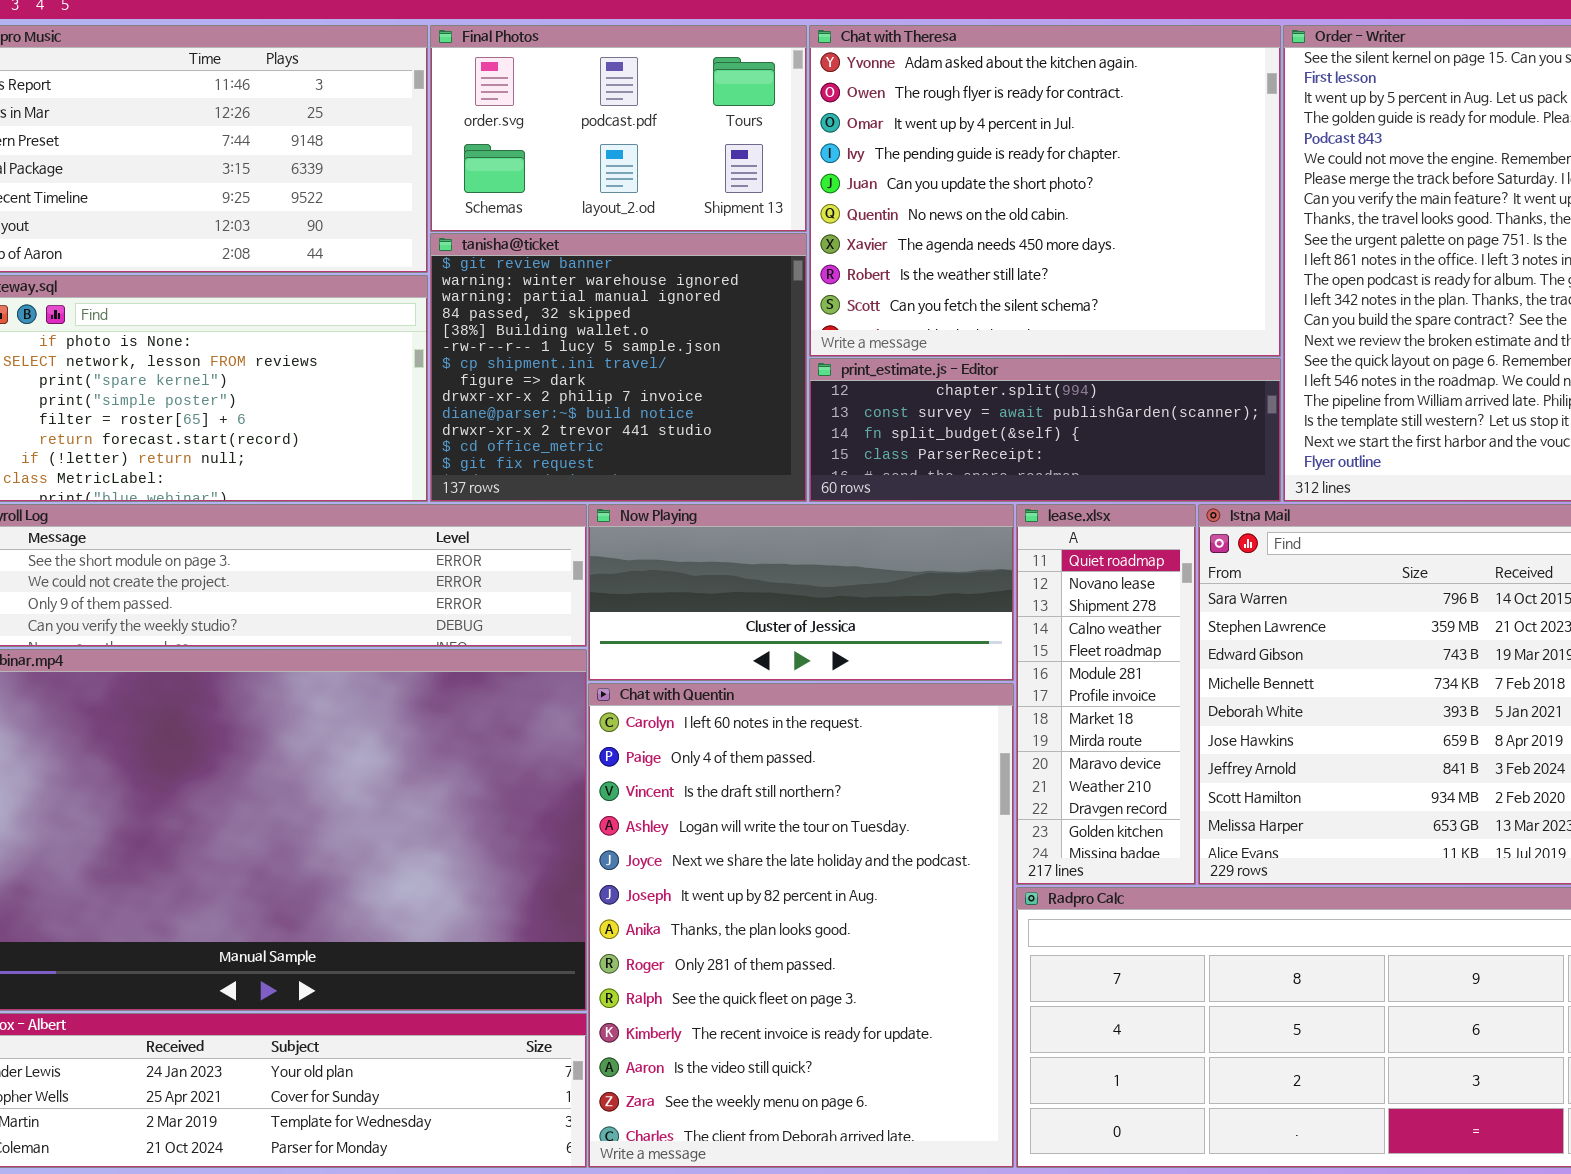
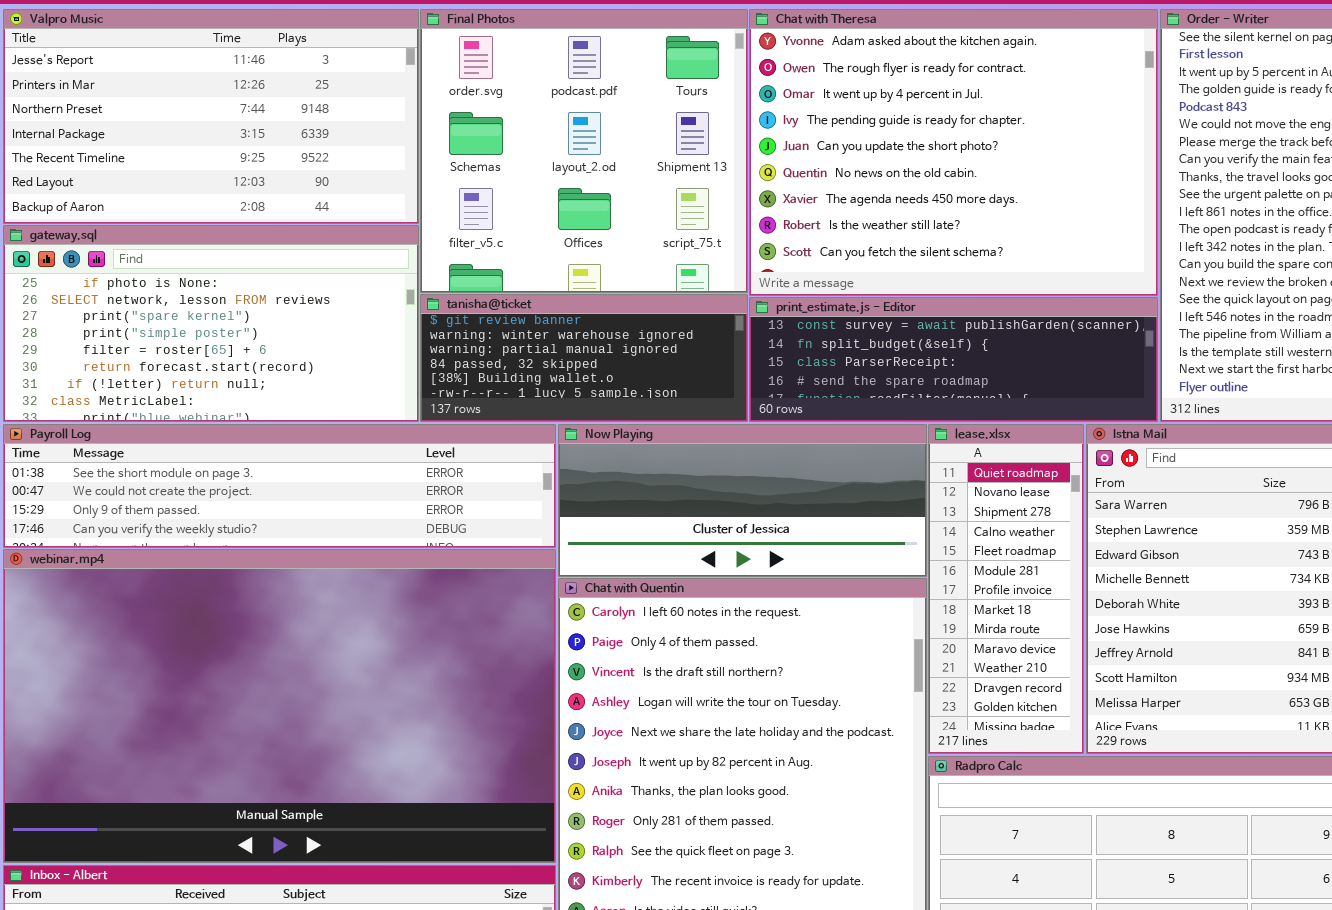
Final Photos: [430,25,807,232] -> [420,9,748,293], resized
tanisha@ticket: [430,233,807,502] -> [420,294,748,422], resized
print_estimate.js - Editor: [809,358,1281,502] -> [749,297,1158,422], scrolled down 1 row

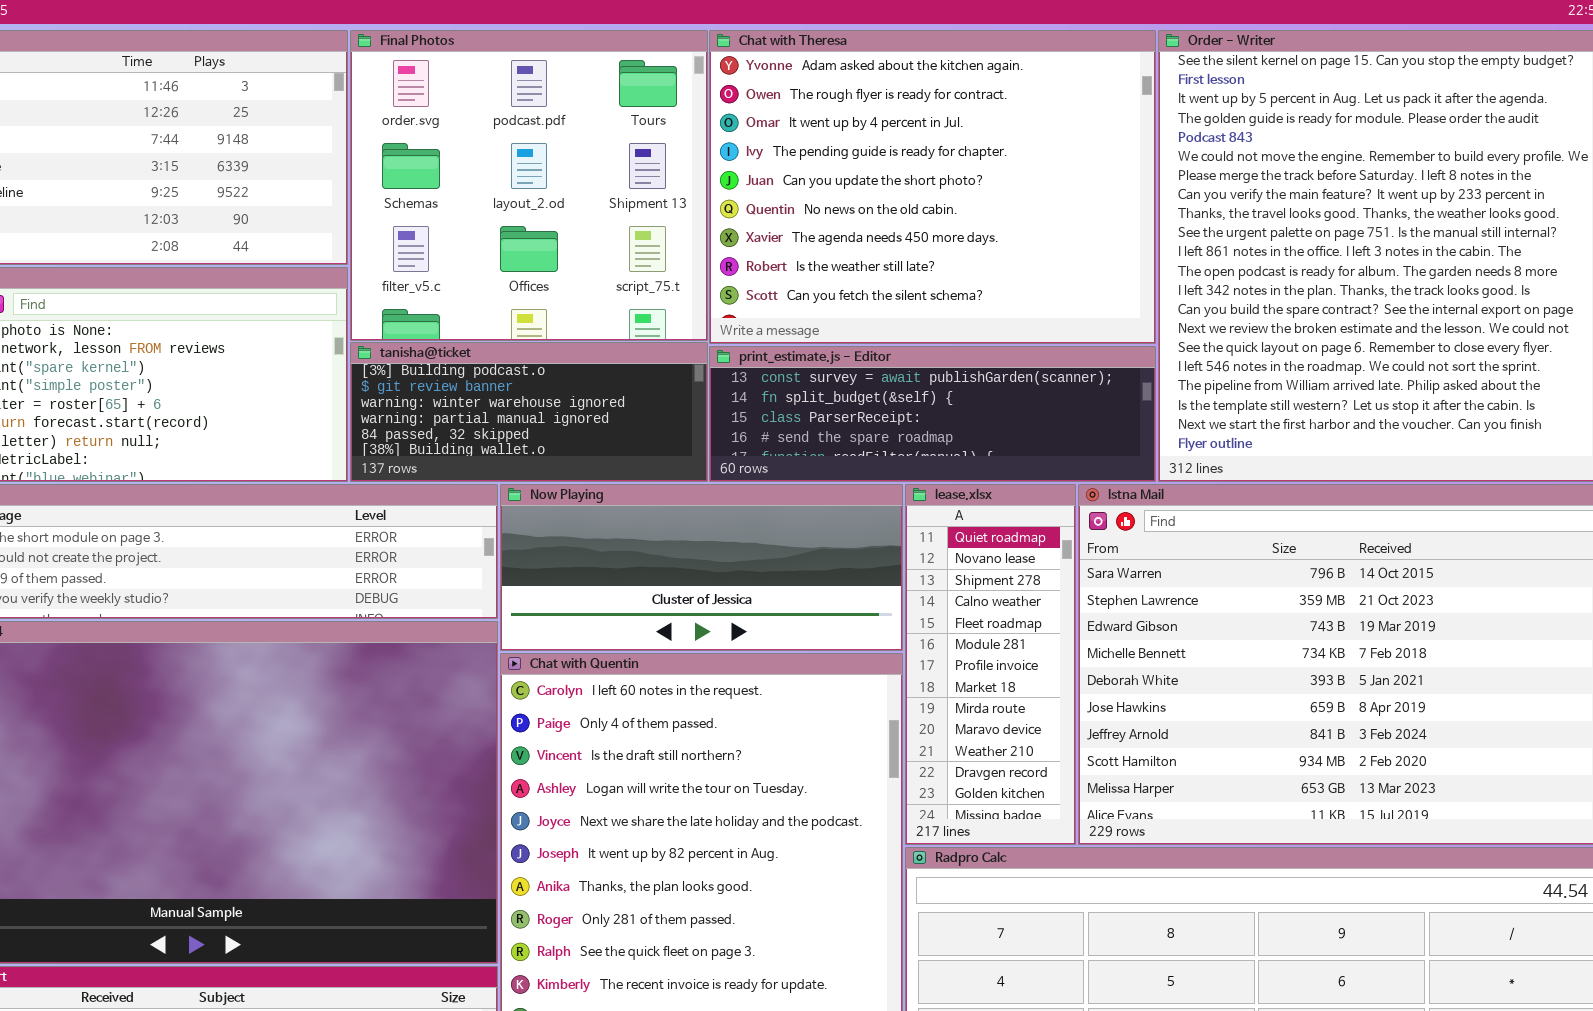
tanisha@ticket: [420,294,748,422] -> [350,342,708,482], scrolled up 1 row

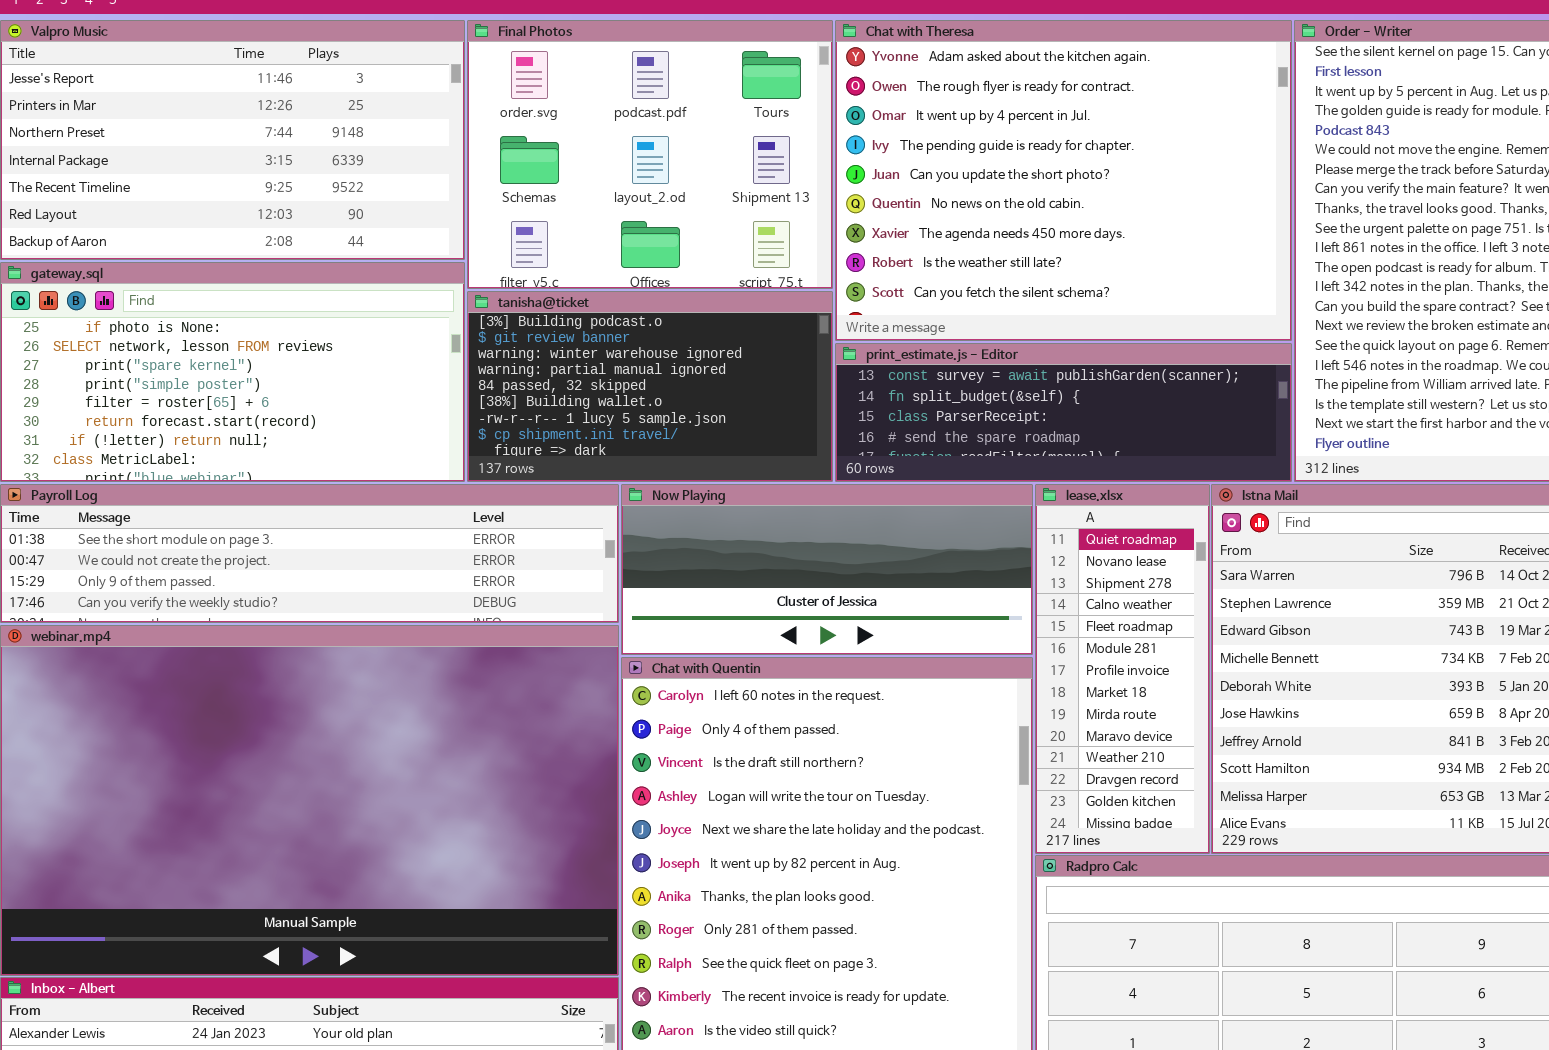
Final Photos: [350,30,708,341] -> [467,20,833,289], resized
tanisha@ticket: [350,342,708,482] -> [467,291,833,482], resized

